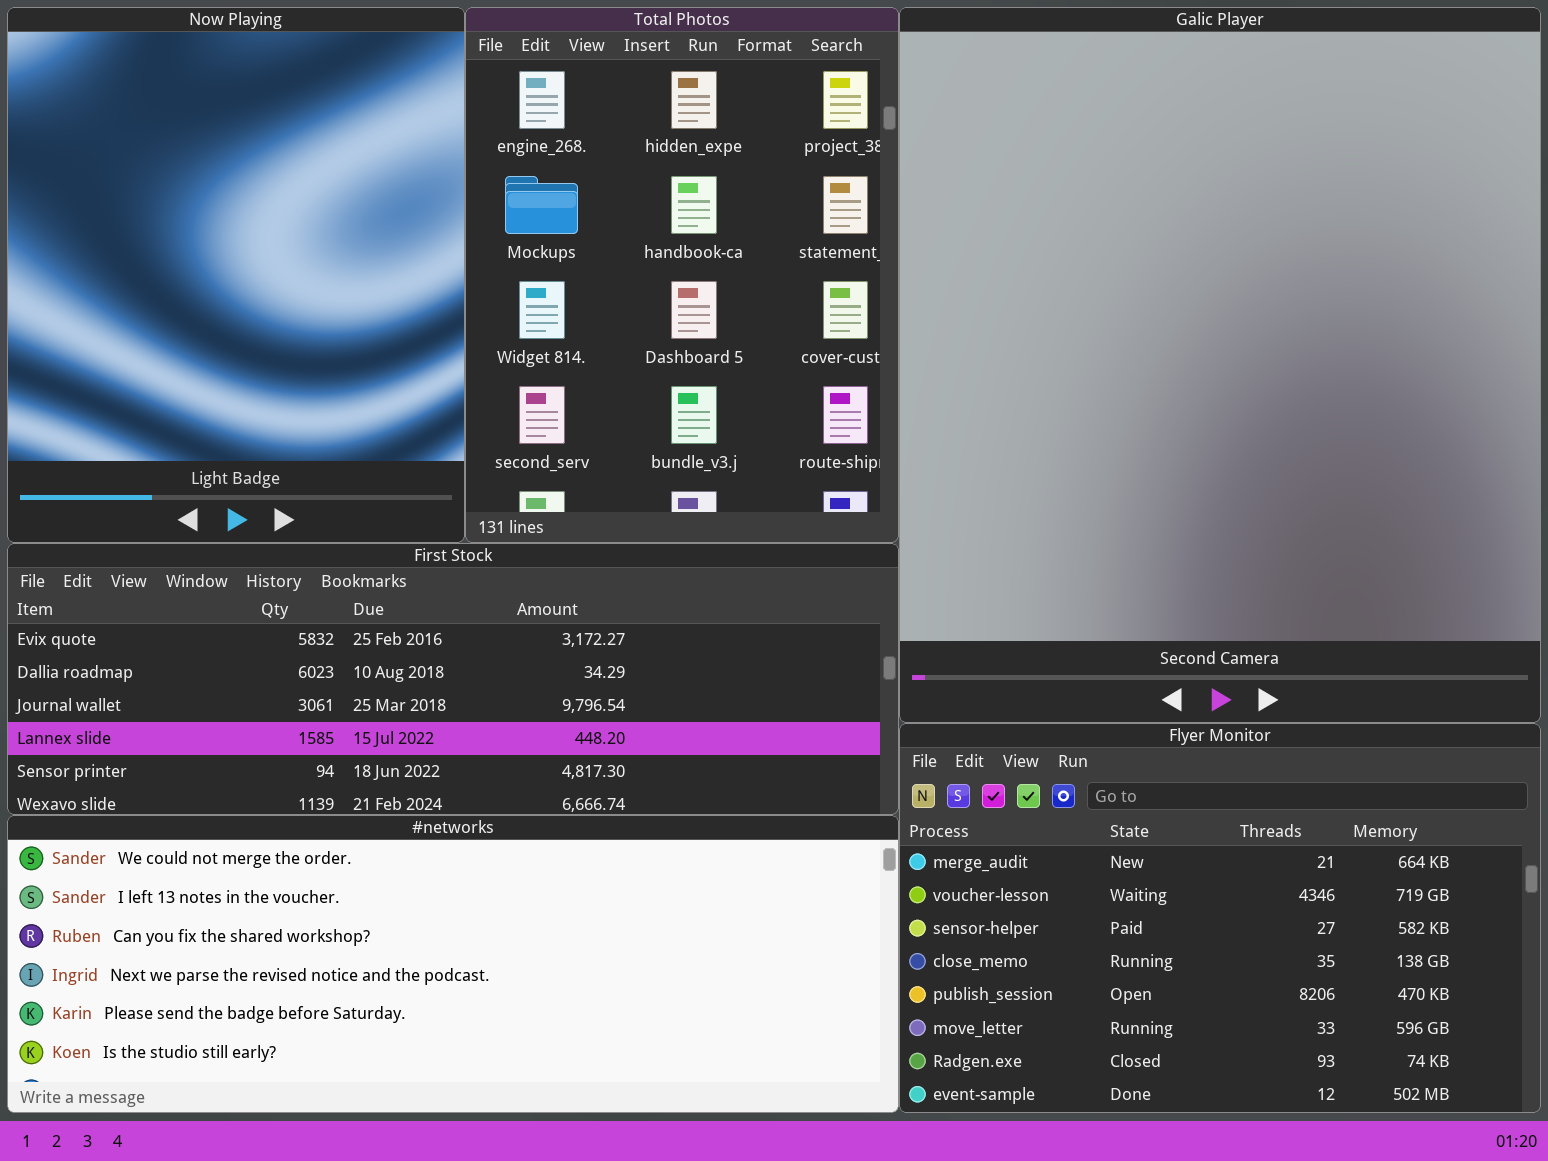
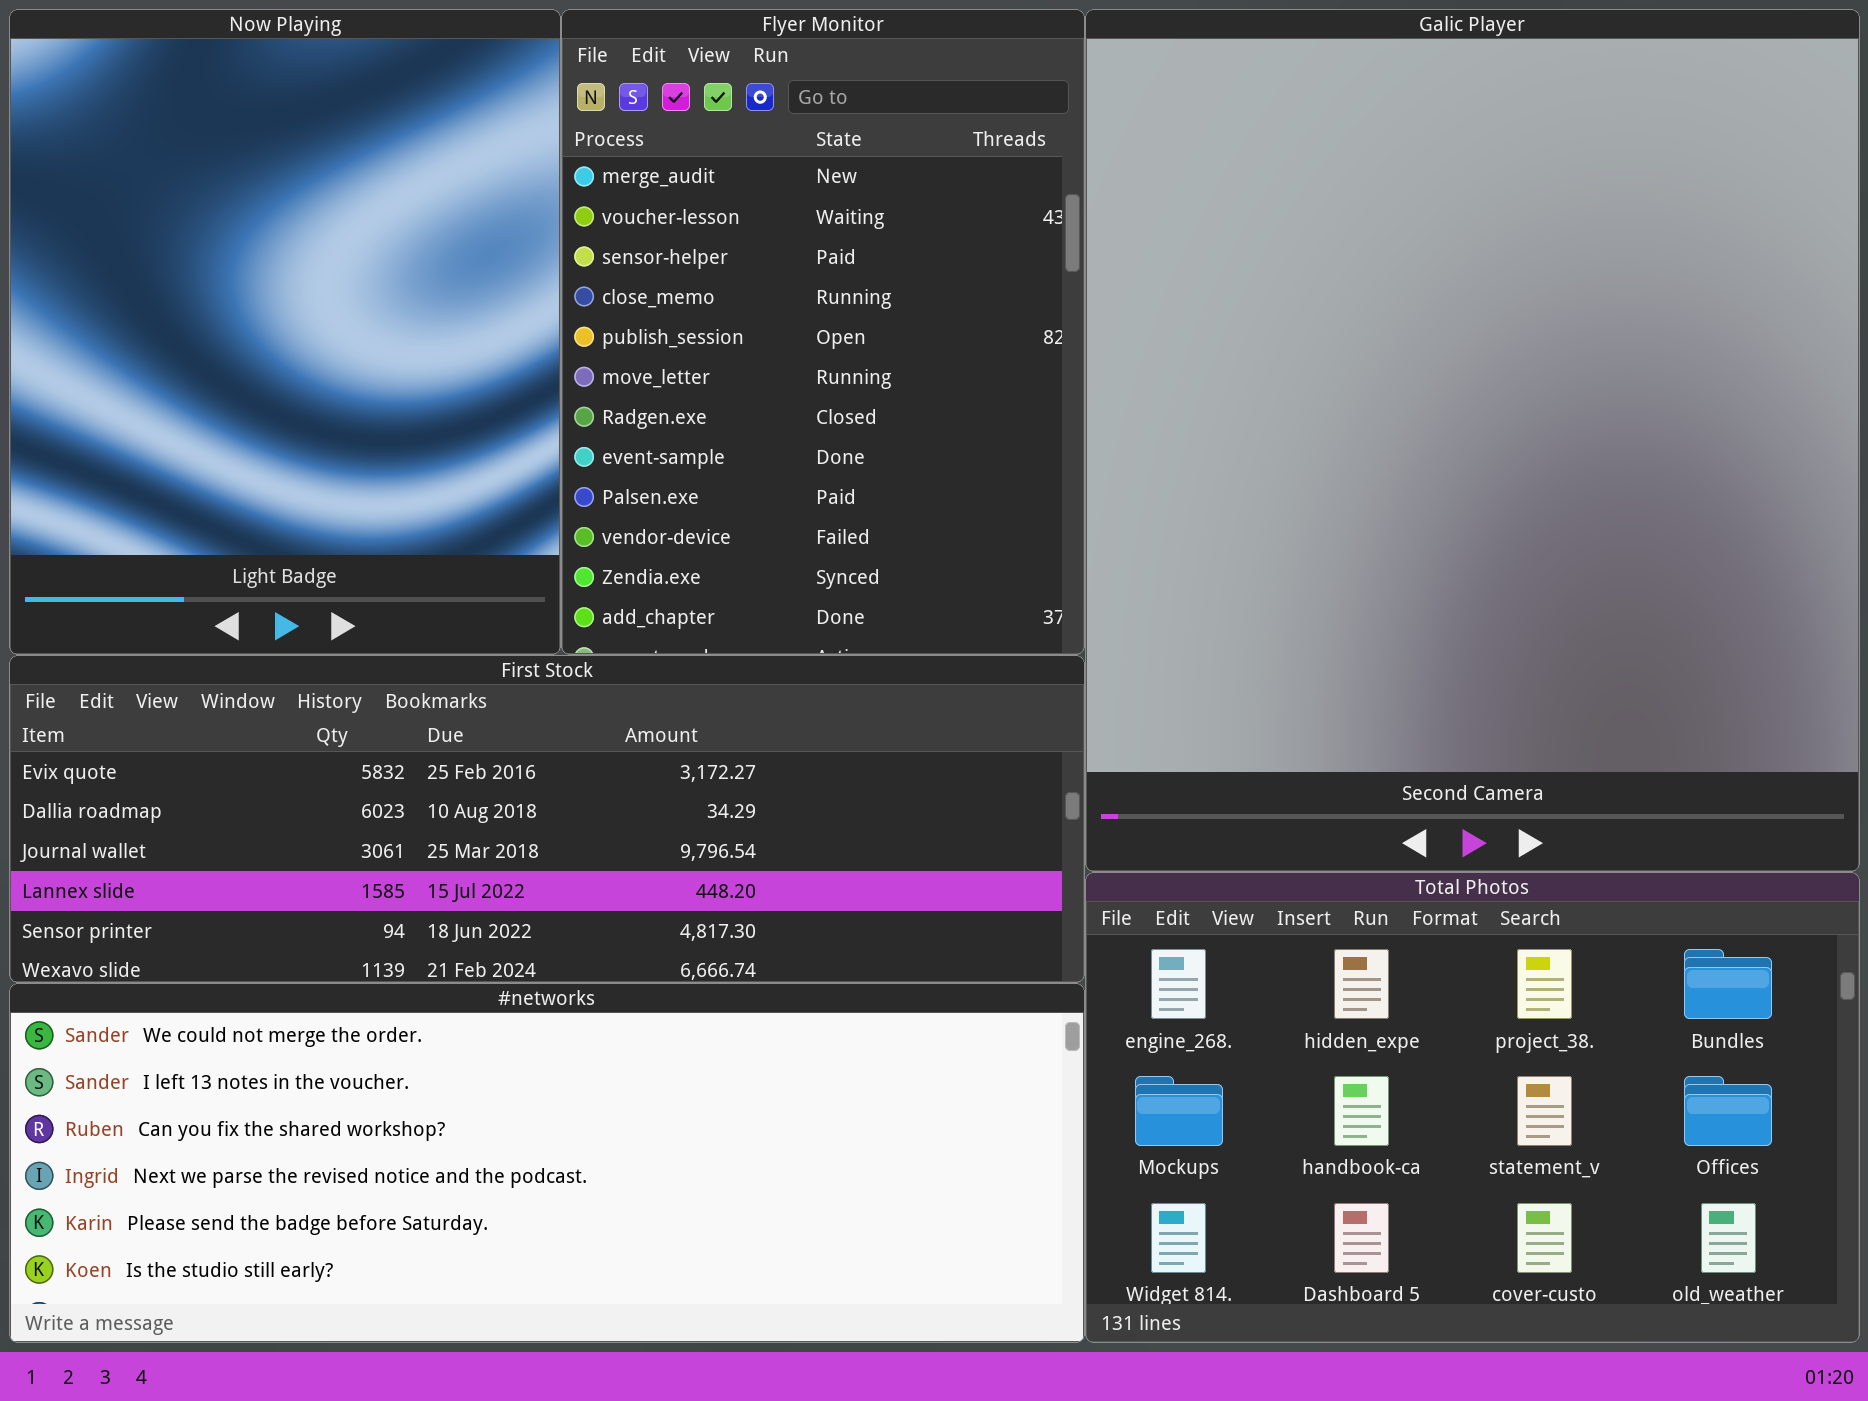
Total Photos: [465,7,899,543] -> [1085,872,1860,1343], moved, resized
Flyer Monitor: [899,723,1541,1113] -> [561,9,1085,655], moved, resized

